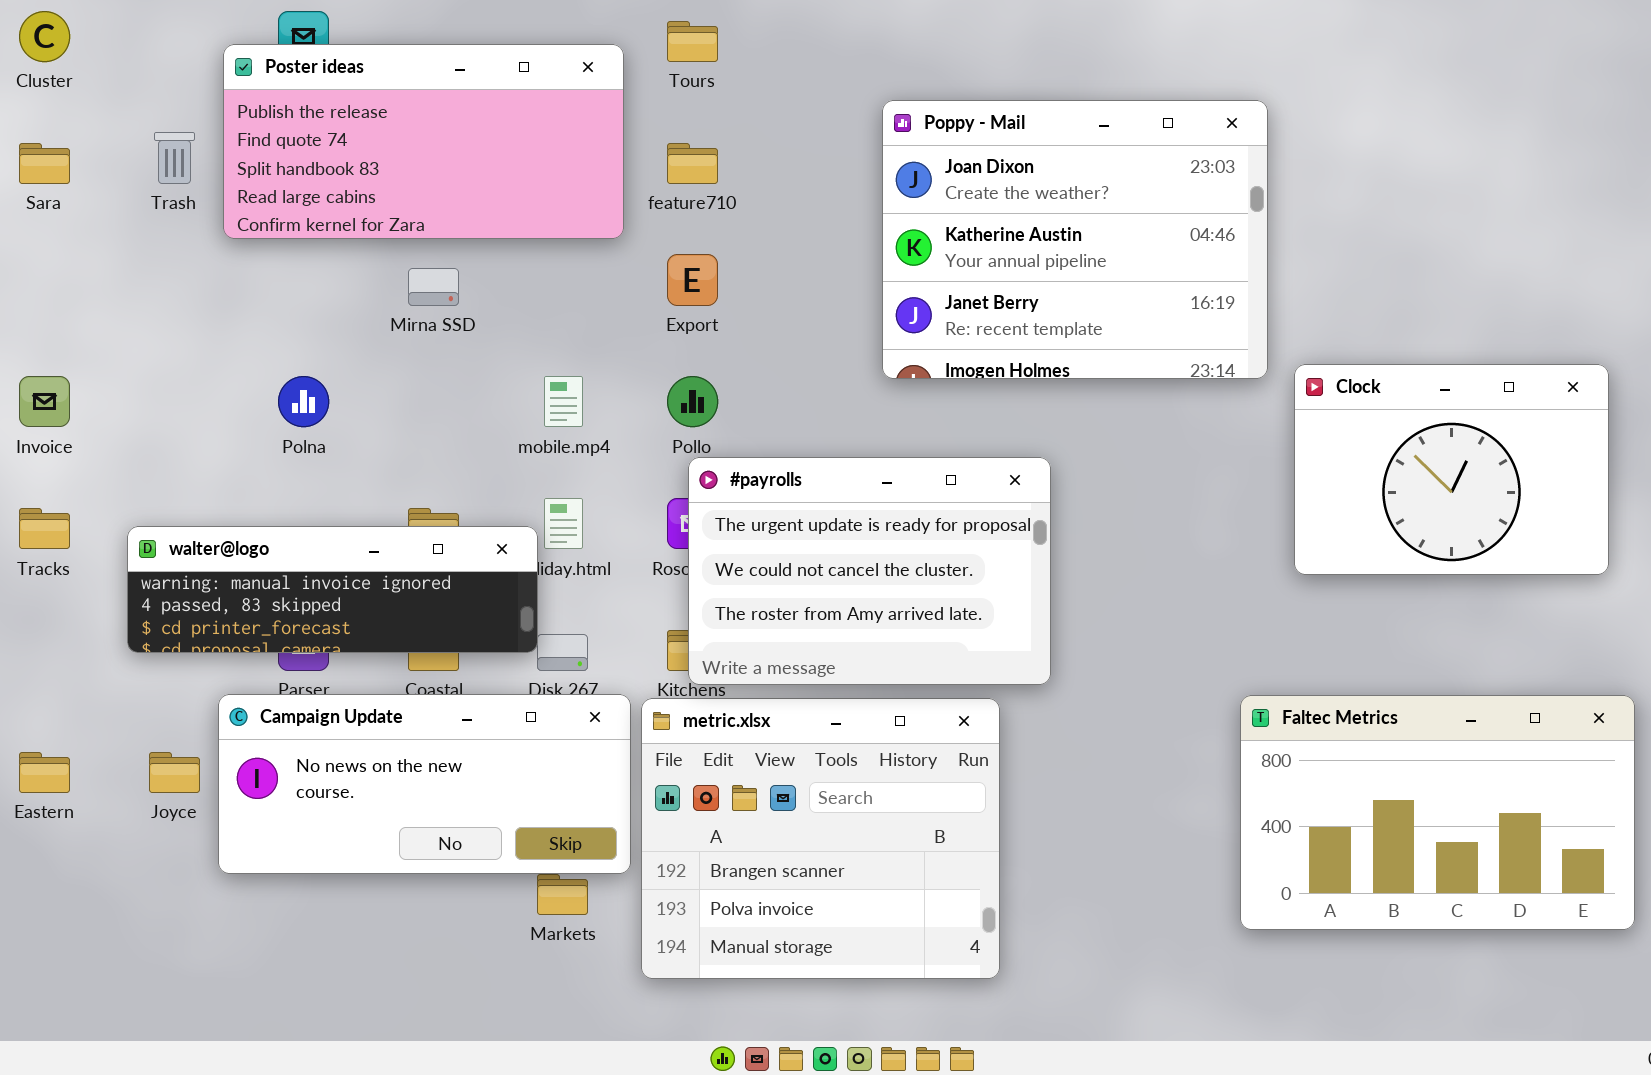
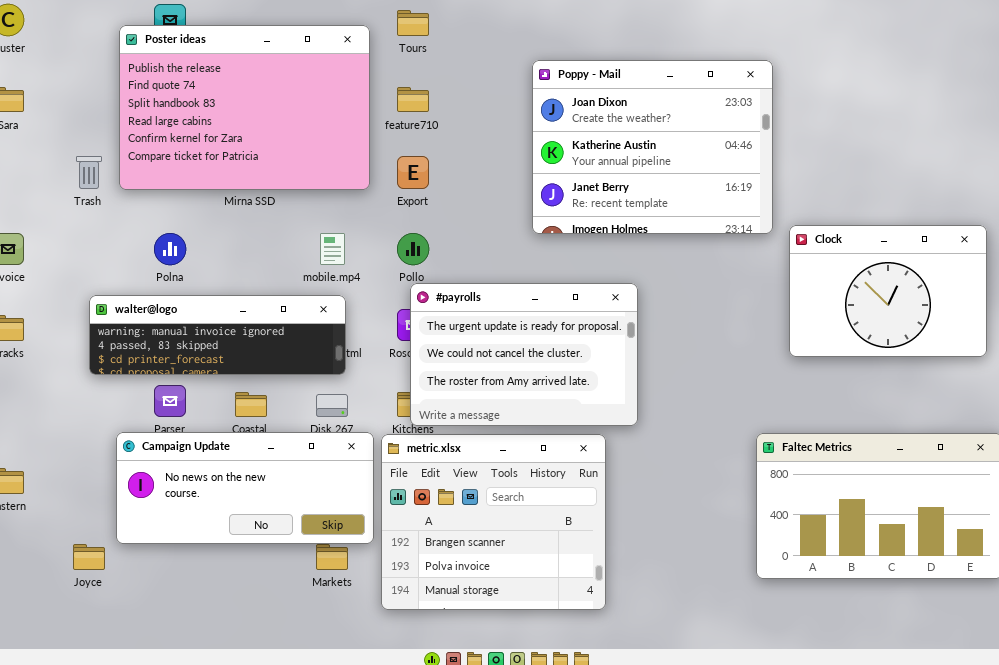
Poster ideas: [223,44,624,239] -> [119,25,370,190], resized
Trash: [154,132,195,184] -> [76,156,102,189], moved
walter@logo: [127,526,538,653] -> [89,295,346,375], moved
Joyce: [149,752,200,793] -> [73,544,105,570], moved

